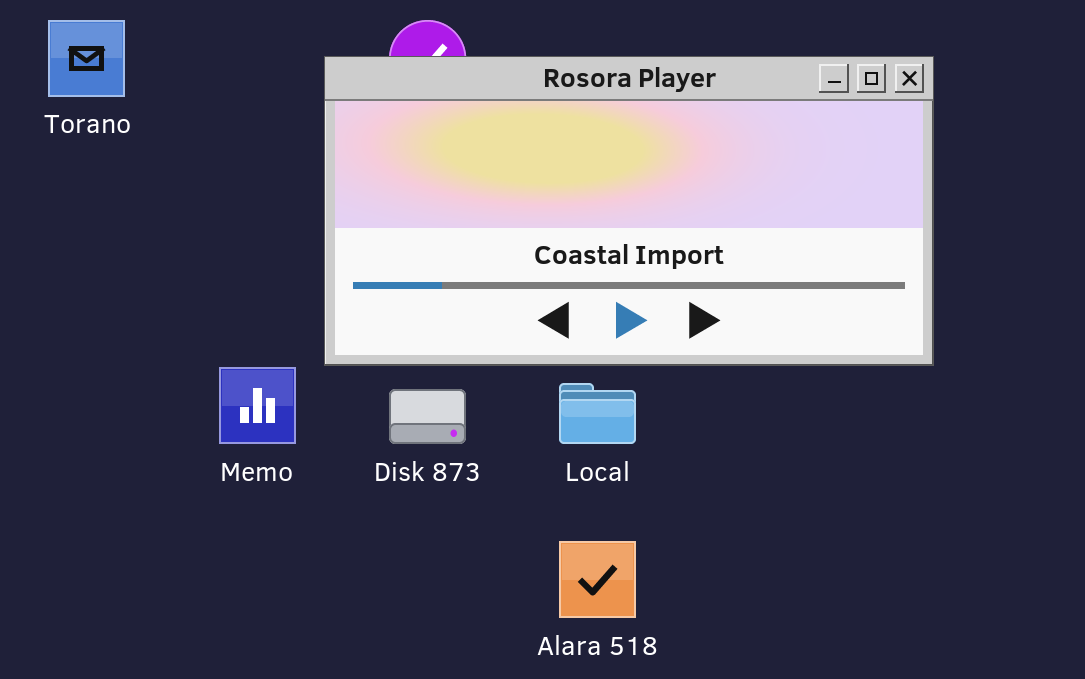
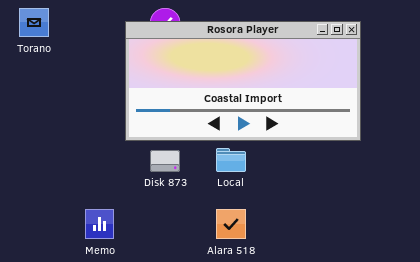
Memo: [219,367,296,444] -> [85,209,114,239], moved

